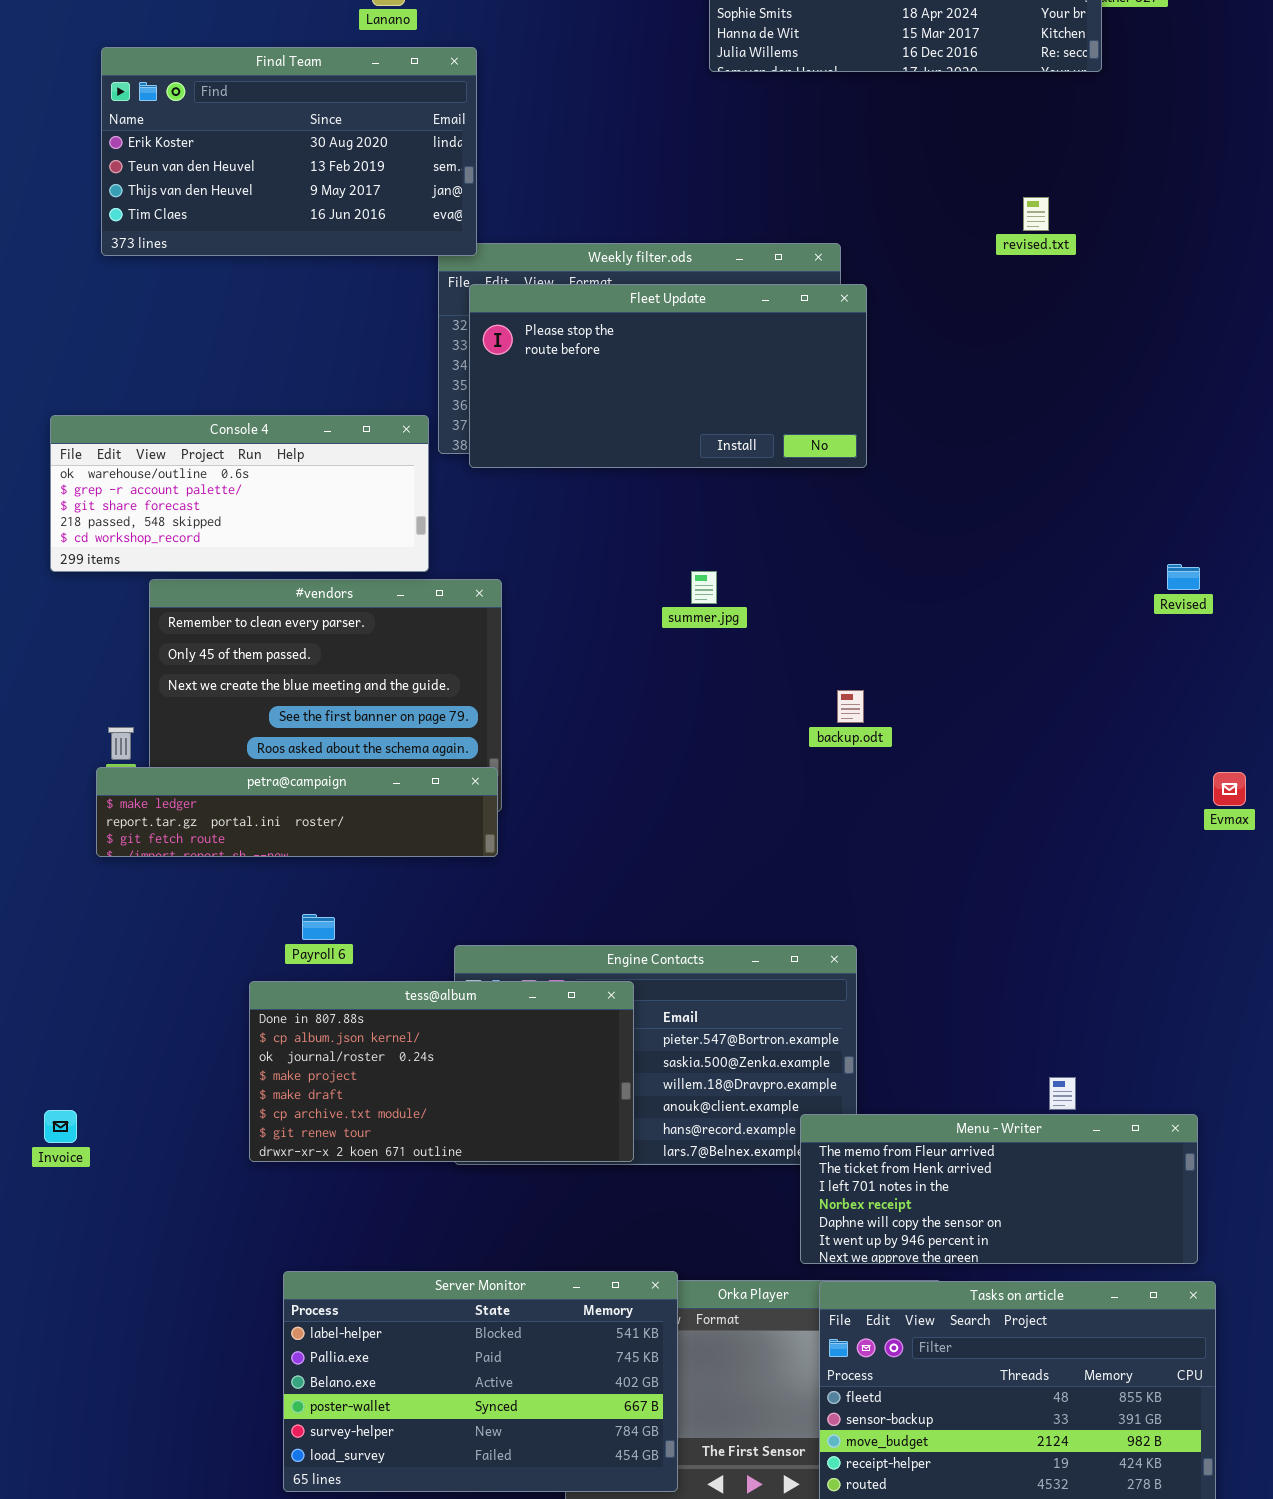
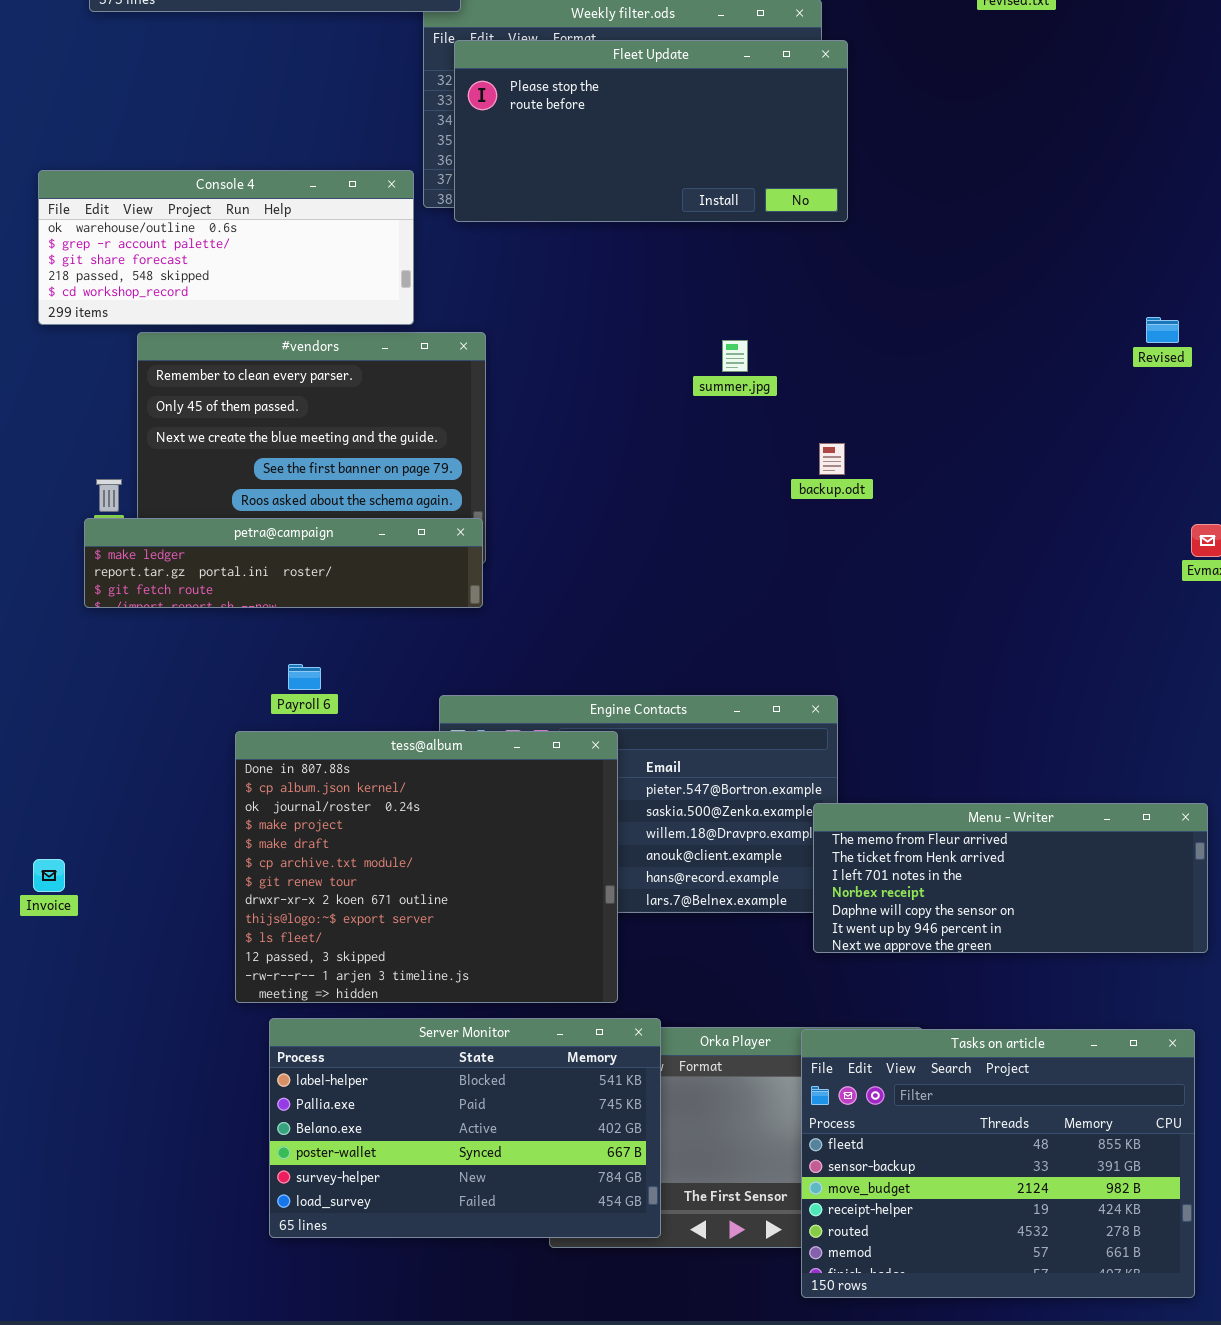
summer.jpg: [691,571,717,604] -> [722,340,748,372], moved
tess@album: [249,981,634,1162] -> [235,731,618,1003], resized
Menu - Writer: [800,1114,1198,1264] -> [813,803,1208,953], moved

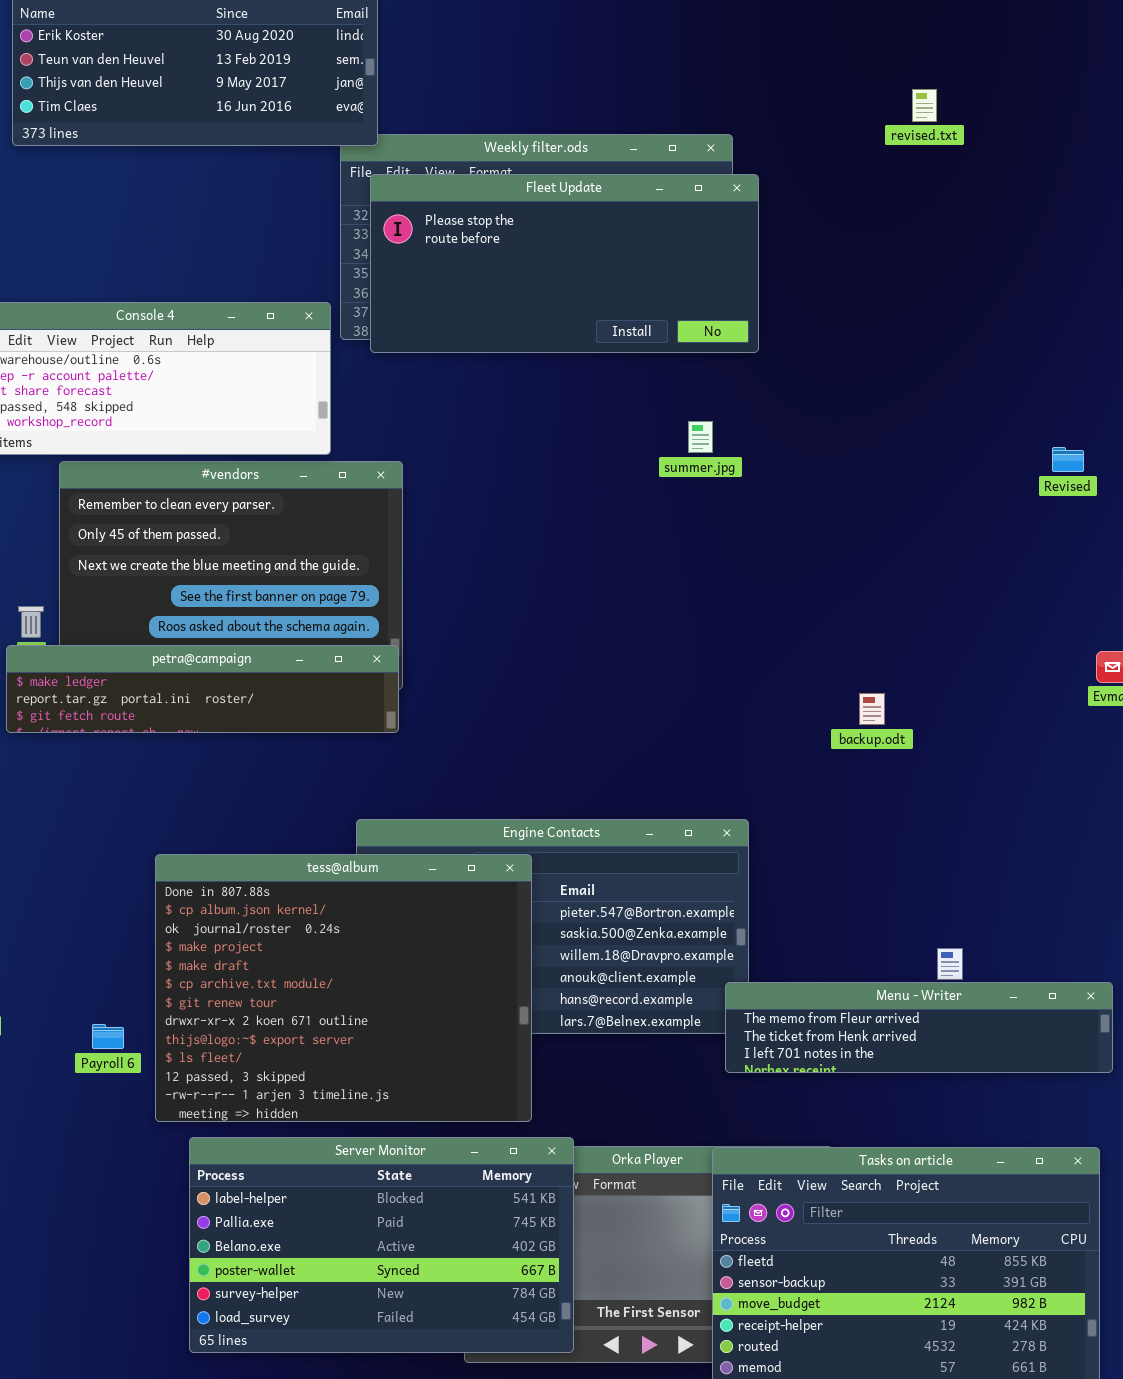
summer.jpg: [722,340,748,372] -> [688,421,713,453], moved
backup.odt: [819,443,845,475] -> [859,693,885,725], moved
Payroll 6: [288,664,321,690] -> [92,1024,124,1049], moved
Menu - Writer: [813,803,1208,953] -> [725,982,1113,1073], resized

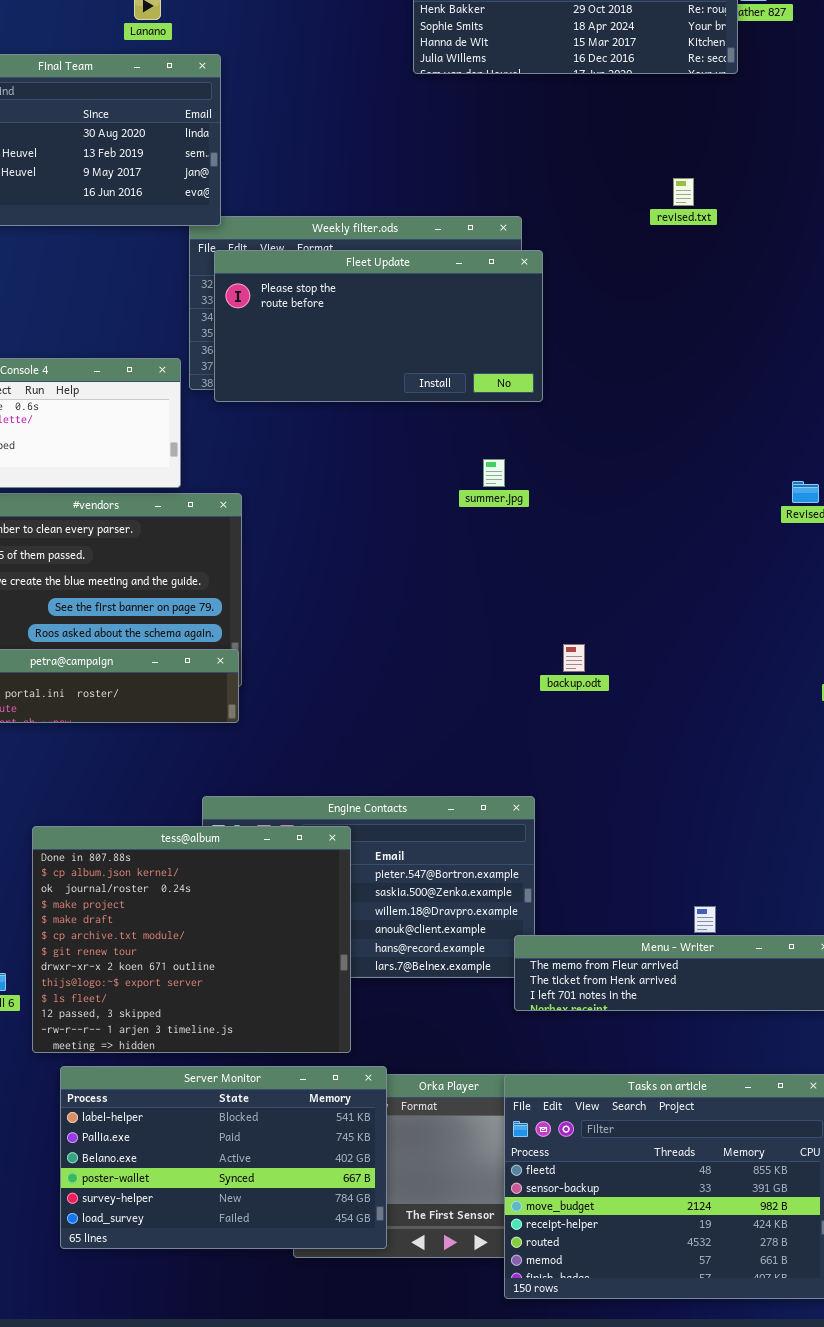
backup.odt: [859,693,885,725] -> [563,644,585,672], moved

